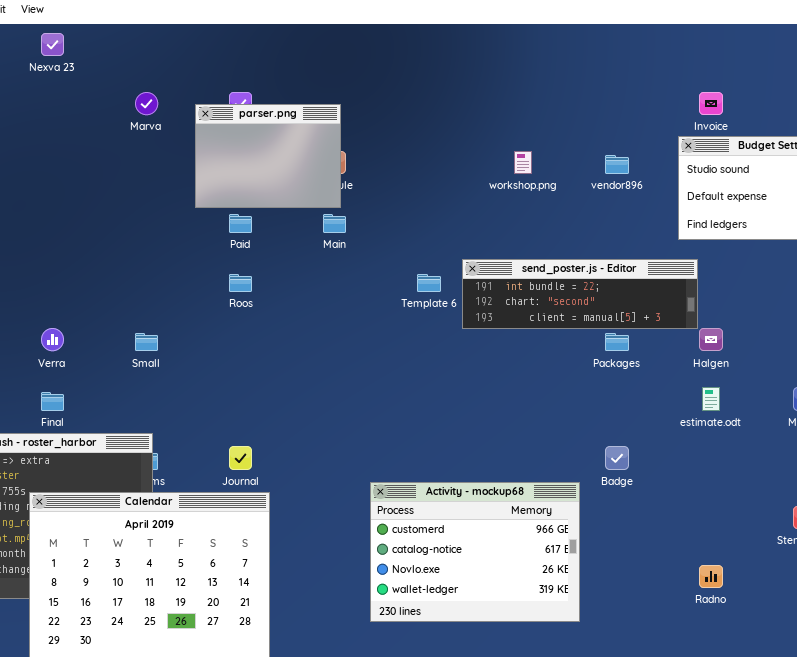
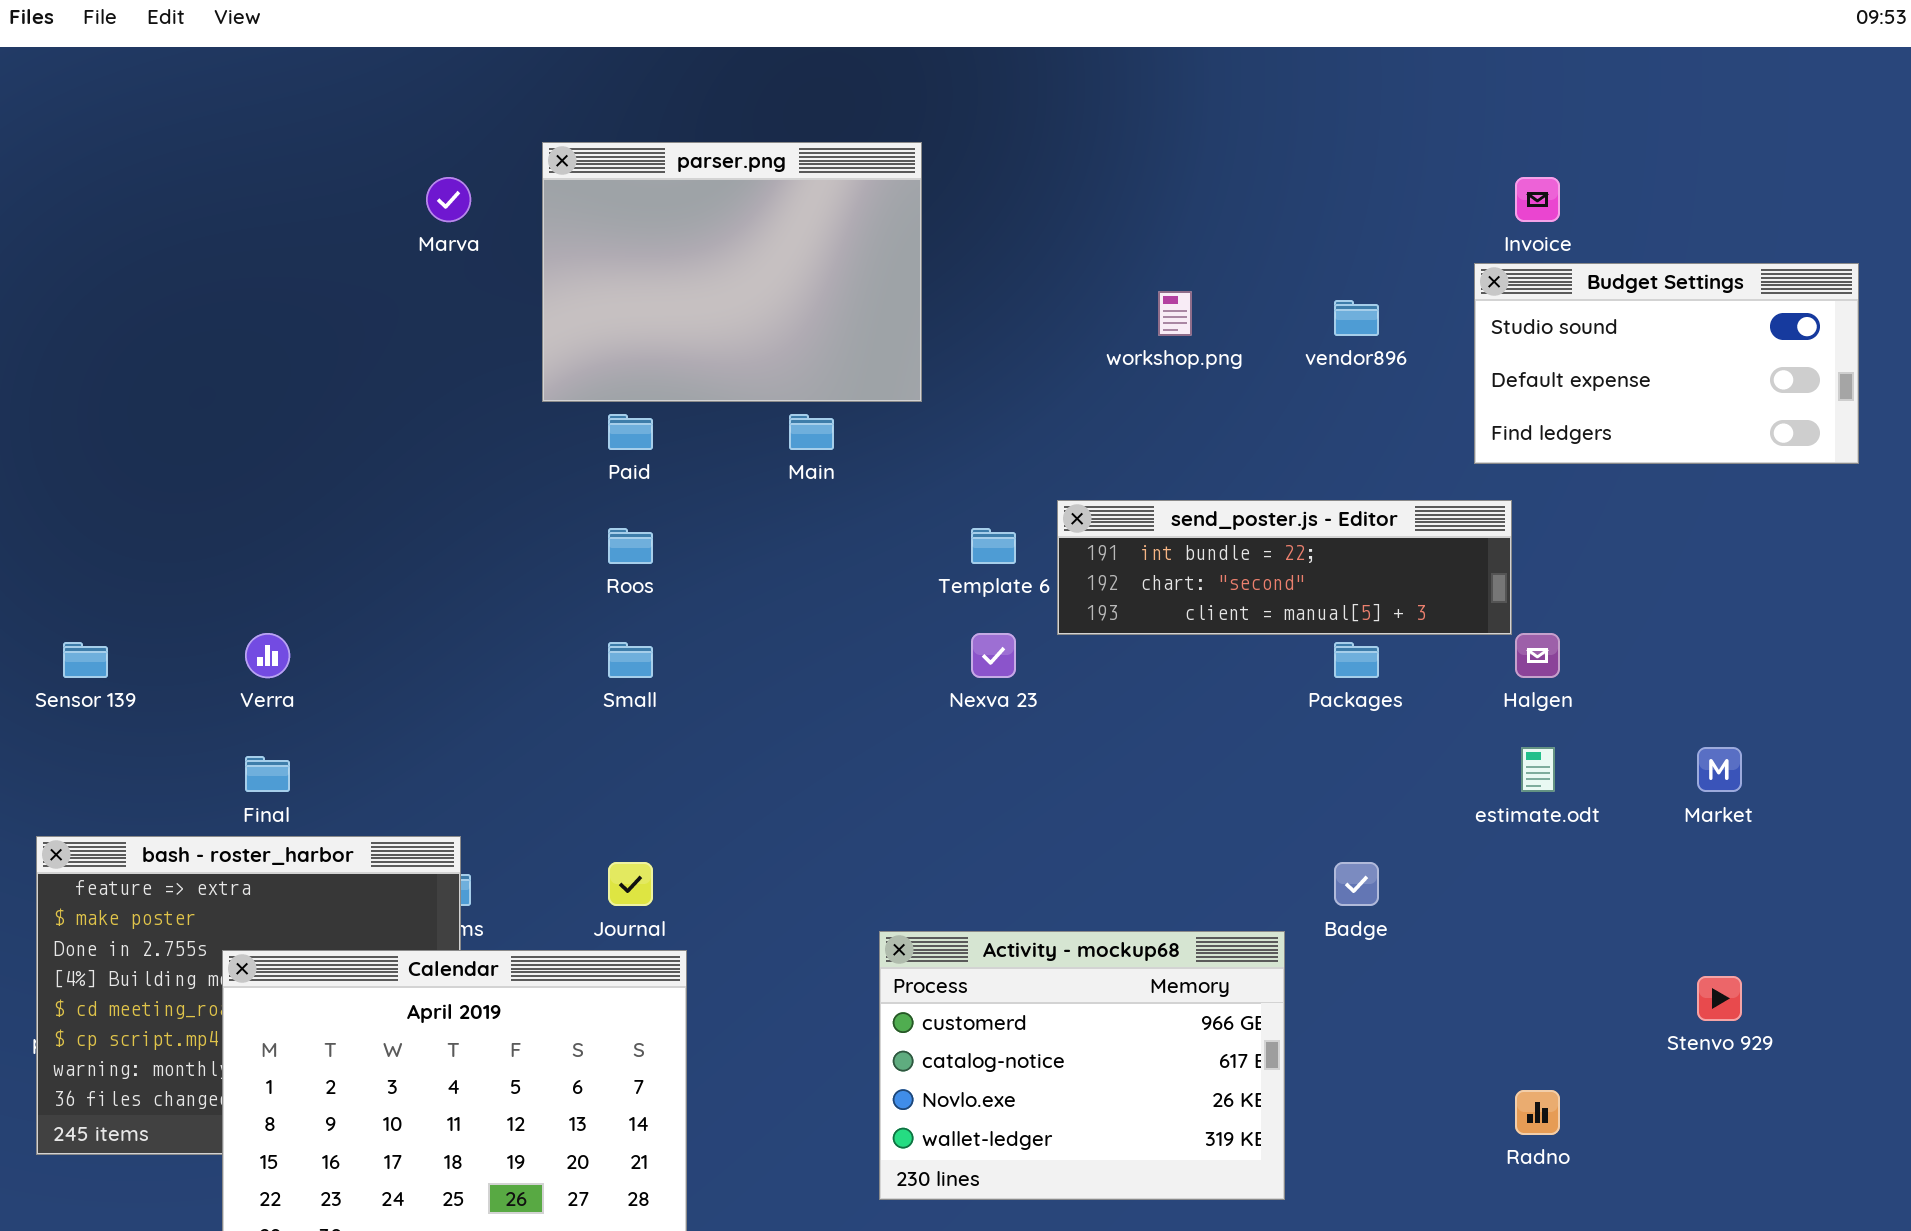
Nexva 23: [41,33,64,56] -> [971,633,1016,678], moved
parser.png: [195,104,341,208] -> [542,142,922,402], resized
Small: [135,333,158,351] -> [608,642,653,678], moved

